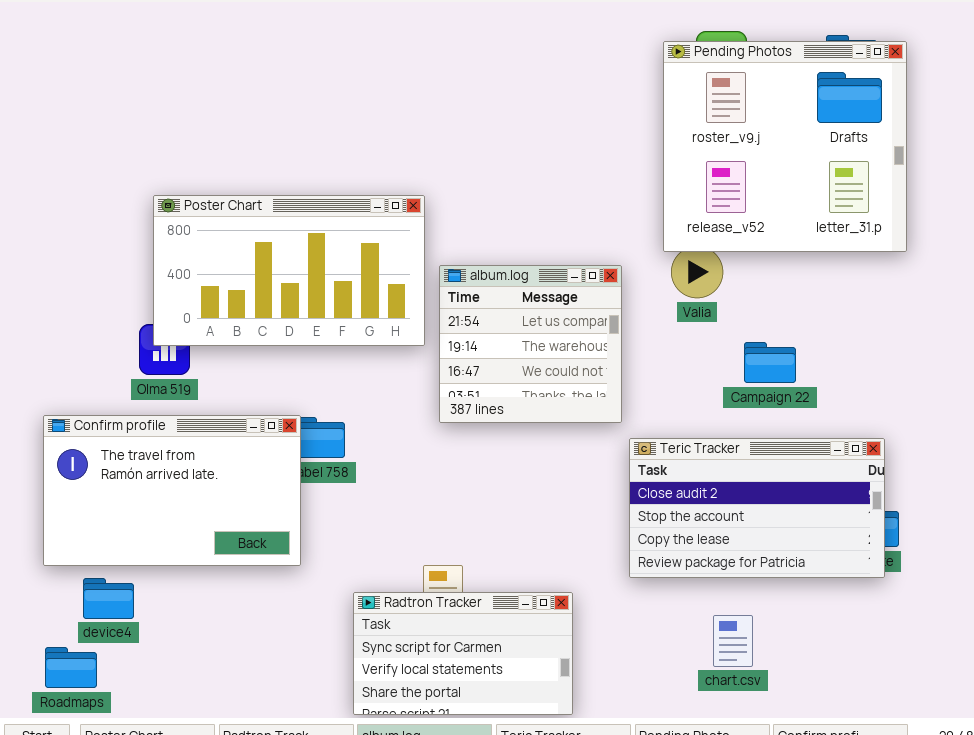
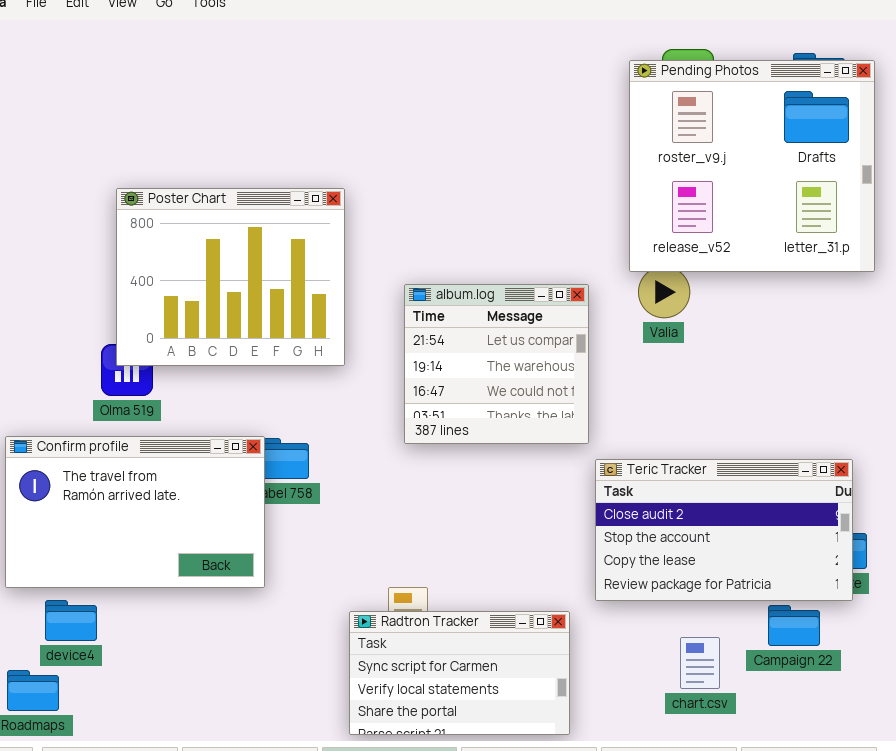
Poster Chart: [153,195,425,346] -> [116,188,345,366], resized
Campaign 22: [744,342,796,383] -> [768,605,820,646], moved
Radtron Tracker: [353,592,573,715] -> [349,611,570,735], moved

